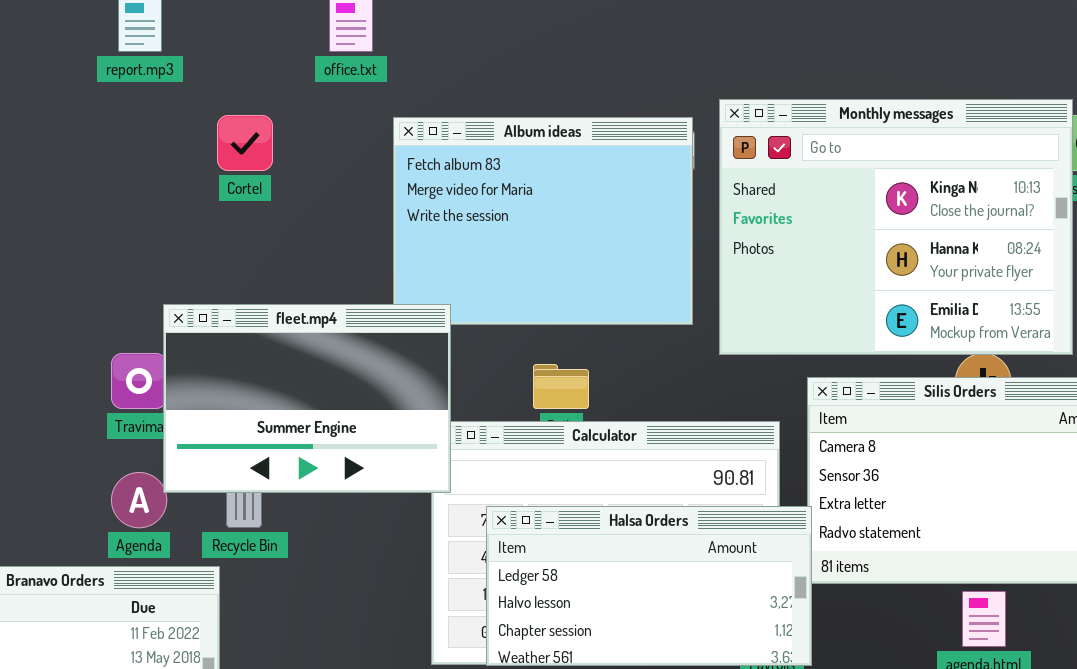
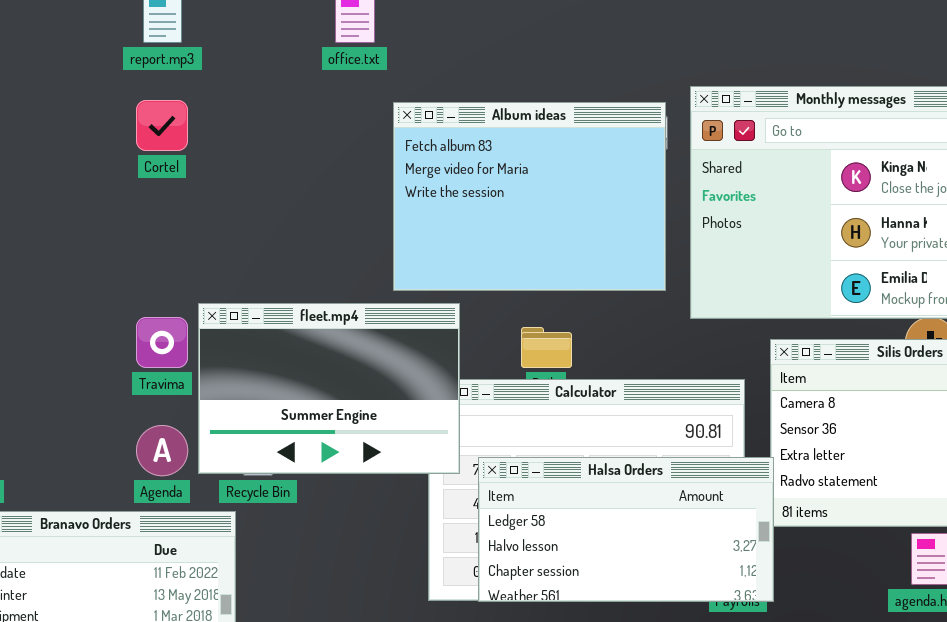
Cortel: [217,115,273,171] -> [136,100,188,151], moved
fleet.mp4: [163,304,451,493] -> [198,303,460,474], moved

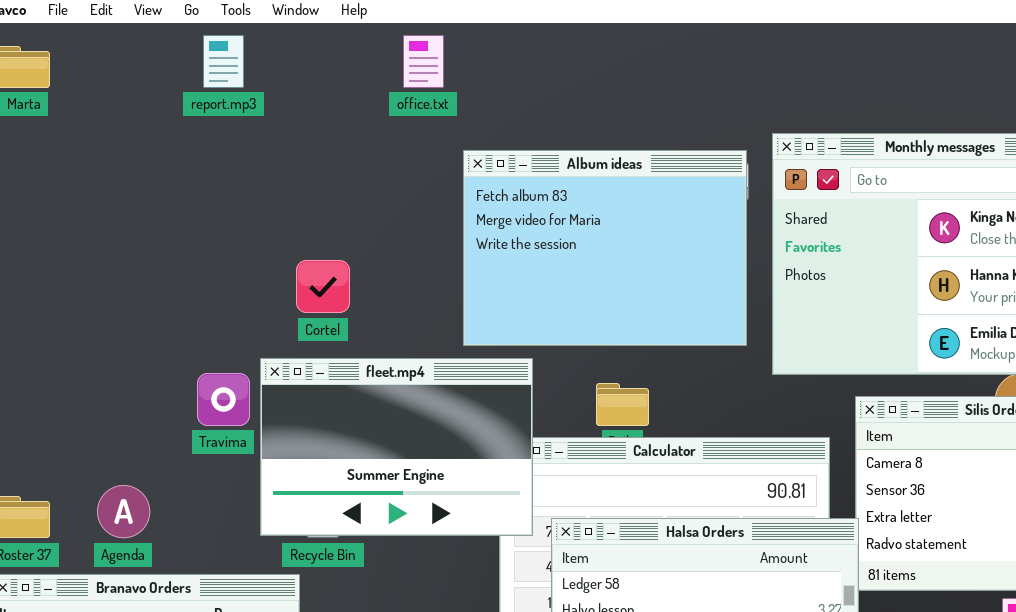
Cortel: [136,100,188,151] -> [296,260,350,313], moved
Agenda: [136,425,188,476] -> [97,485,150,538], moved

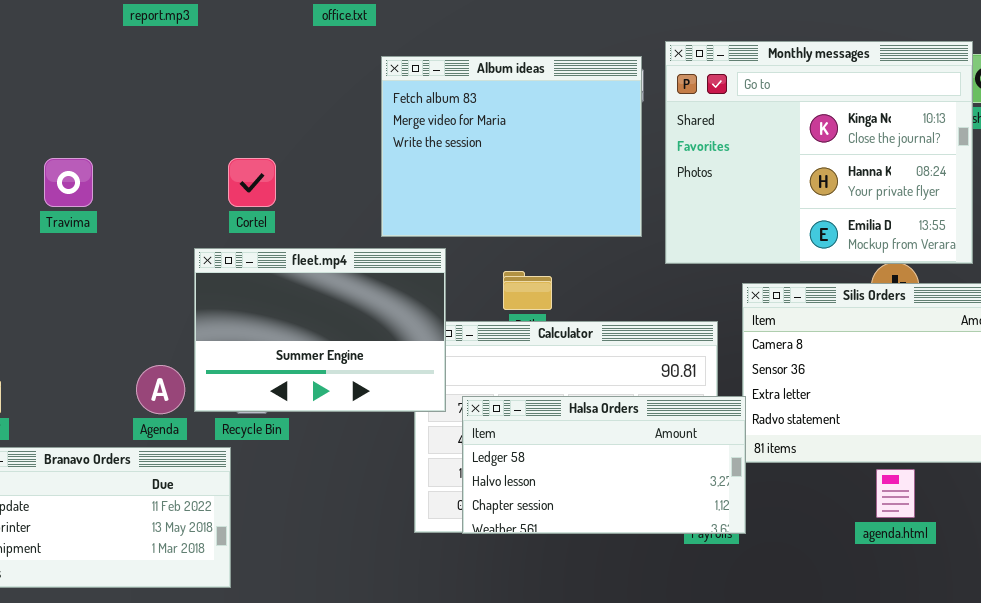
Travima: [197,373,250,426] -> [44,158,93,207], moved
Agenda: [97,485,150,538] -> [136,365,185,414], moved

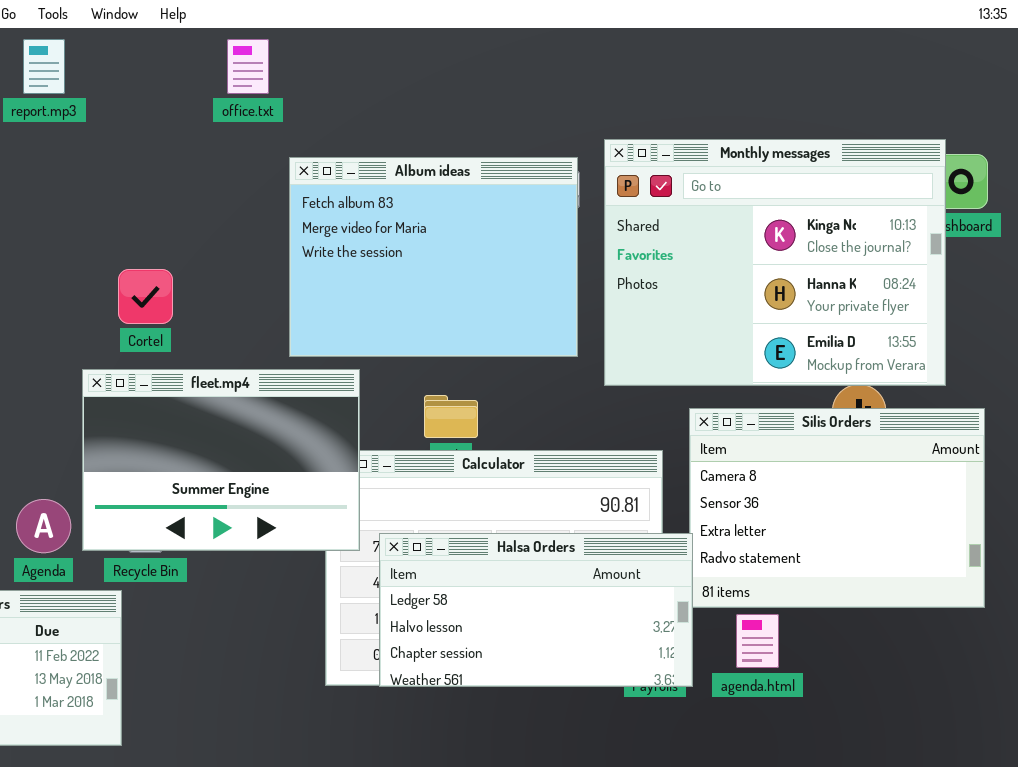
agenda.html: [876,469,915,518] -> [736,614,779,668], moved

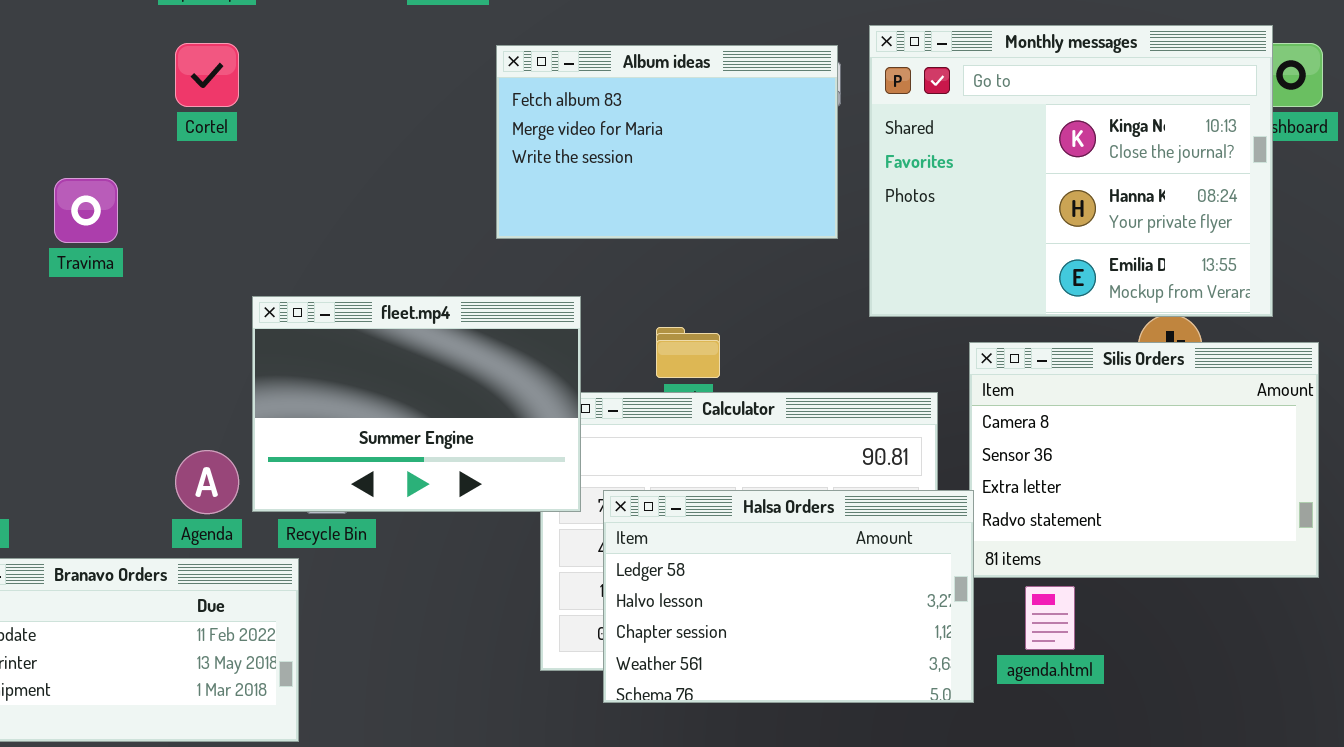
Album ideas: [289,157,578,357] -> [496,45,838,239], resized
Cortel: [118,269,173,324] -> [175,43,239,107], moved
Halsa Orders: [379,533,693,687] -> [603,490,974,703], resized

